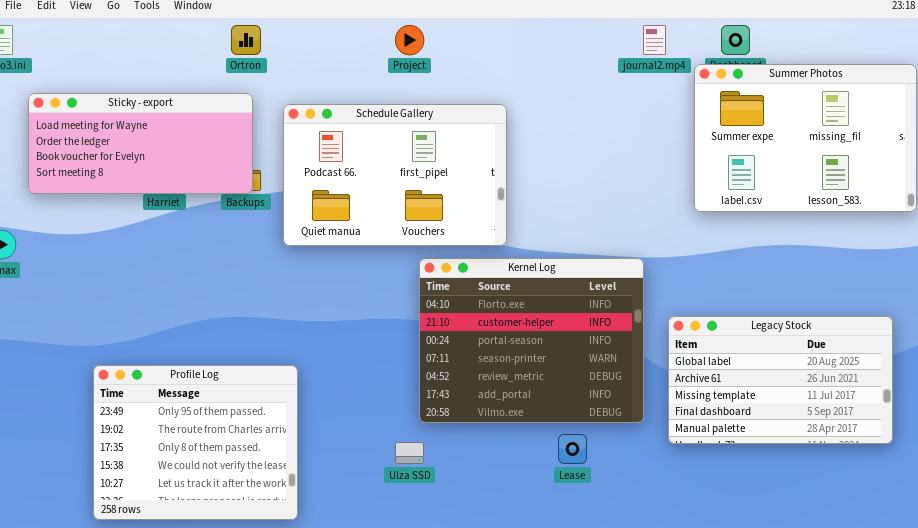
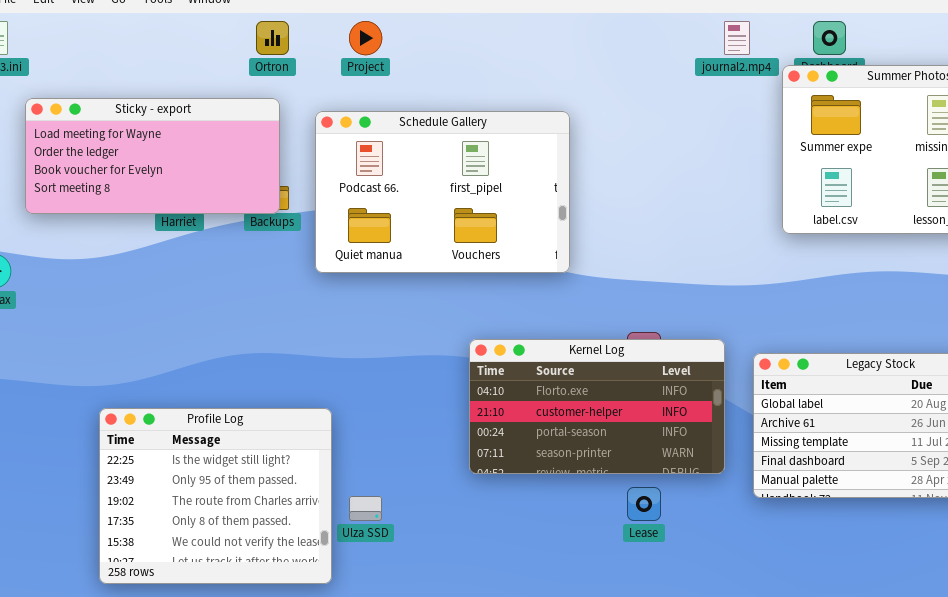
Project: [395,25,424,55] -> [349,21,382,55], moved
Kernel Log: [419,258,644,423] -> [469,339,725,474], resized
Profile Log: [93,365,298,520] -> [99,408,332,584], scrolled up 1 row
Ulza SSD: [395,442,424,464] -> [349,496,382,521], moved

